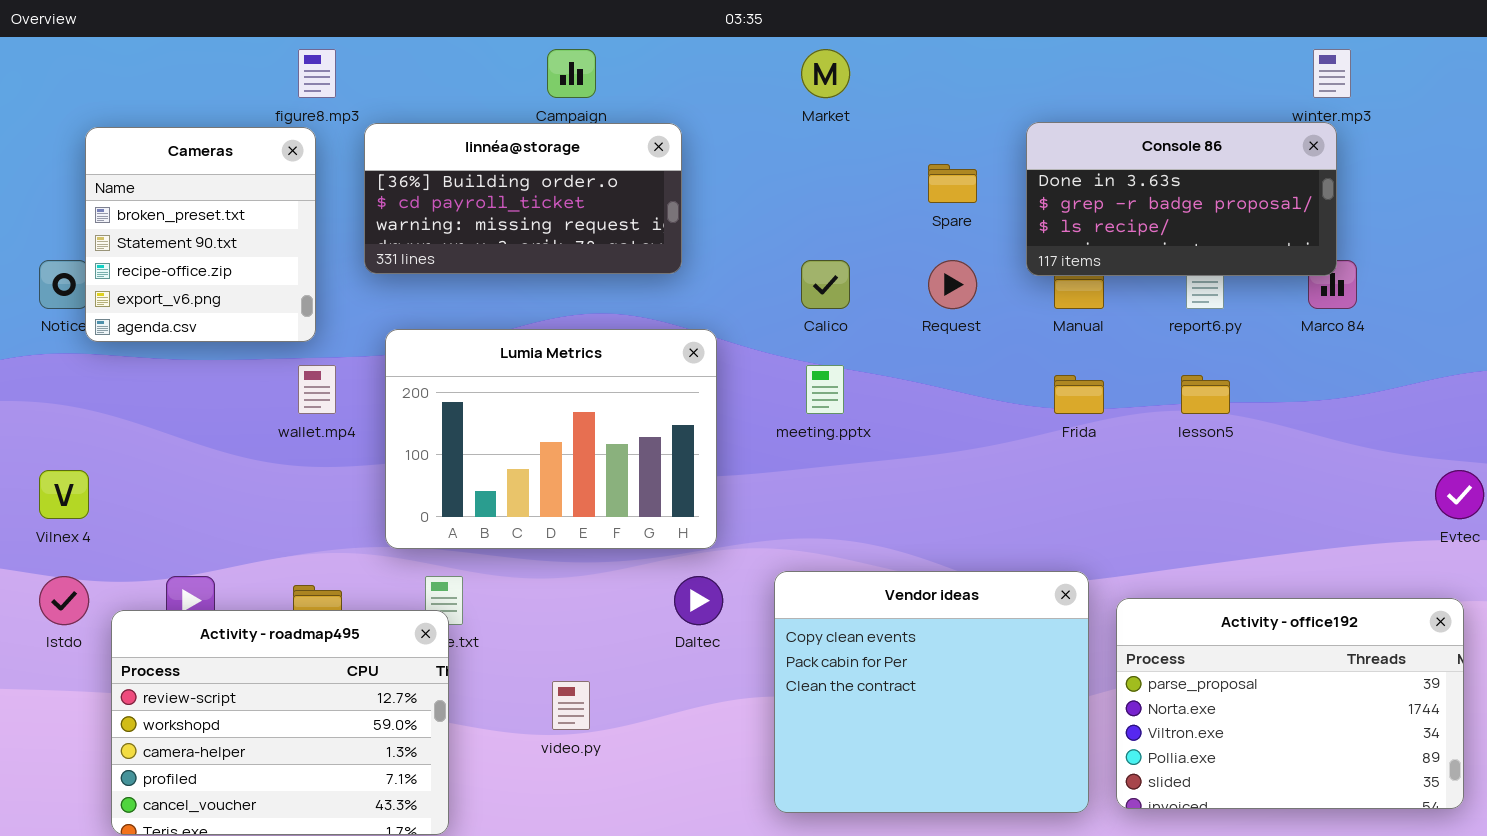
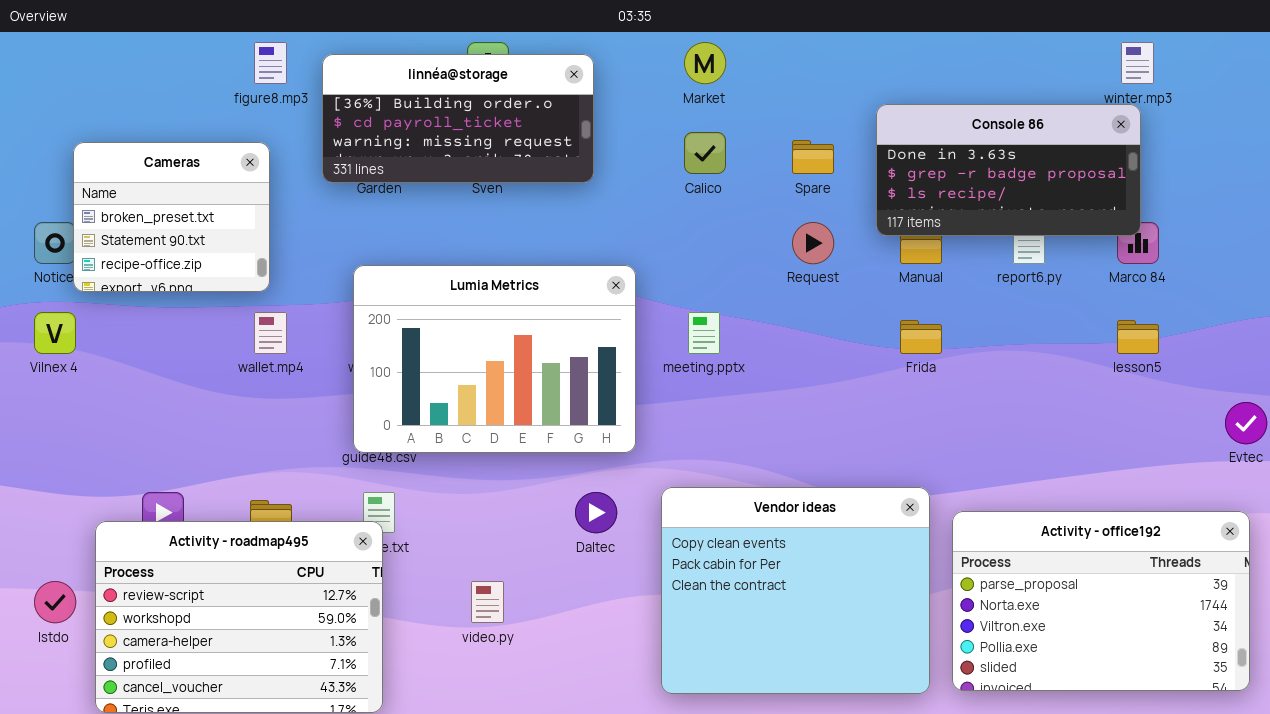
linnéa@storage: [364,123,682,274] -> [322,54,594,183], moved
Cameras: [85,127,316,342] -> [73,142,270,292], resized
Calico: [801,260,850,309] -> [684,132,726,174], moved
Lumia Metrics: [385,329,717,549] -> [353,265,636,453], moved
lesson5: [1181,375,1230,414] -> [1117,320,1159,354], moved
Vilnex 4: [39,470,89,519] -> [34,312,76,354], moved
Istdo: [39,576,89,625] -> [34,581,76,623], moved

